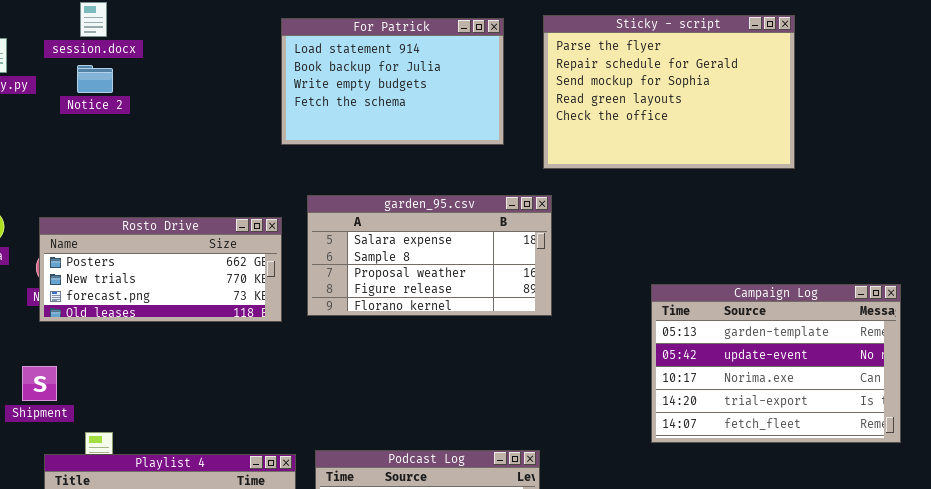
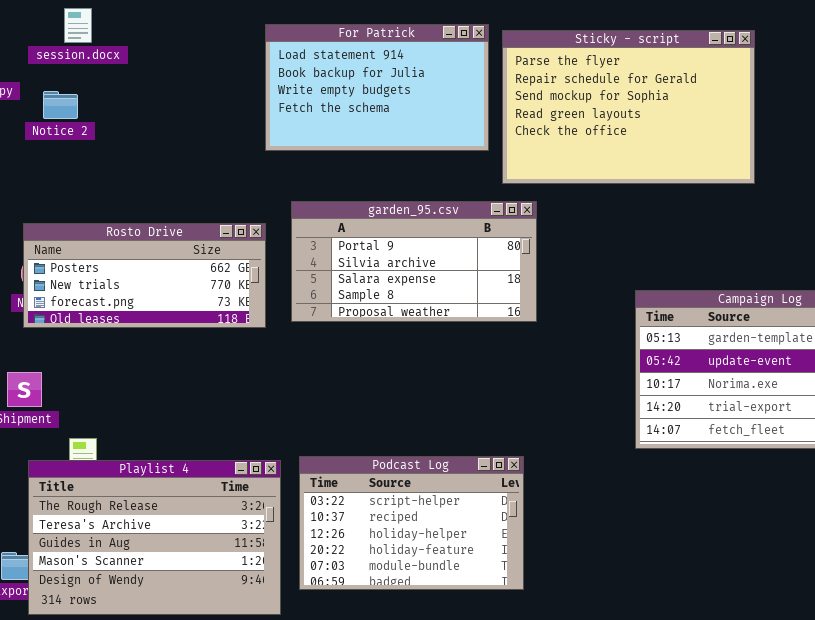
Sticky - script: [543,15,795,169] -> [502,30,755,184], moved
Notice 2: [77,65,113,93] -> [43,91,78,119], moved
garden_95.csv: [307,195,552,316] -> [291,201,537,322], scrolled up 2 rows

